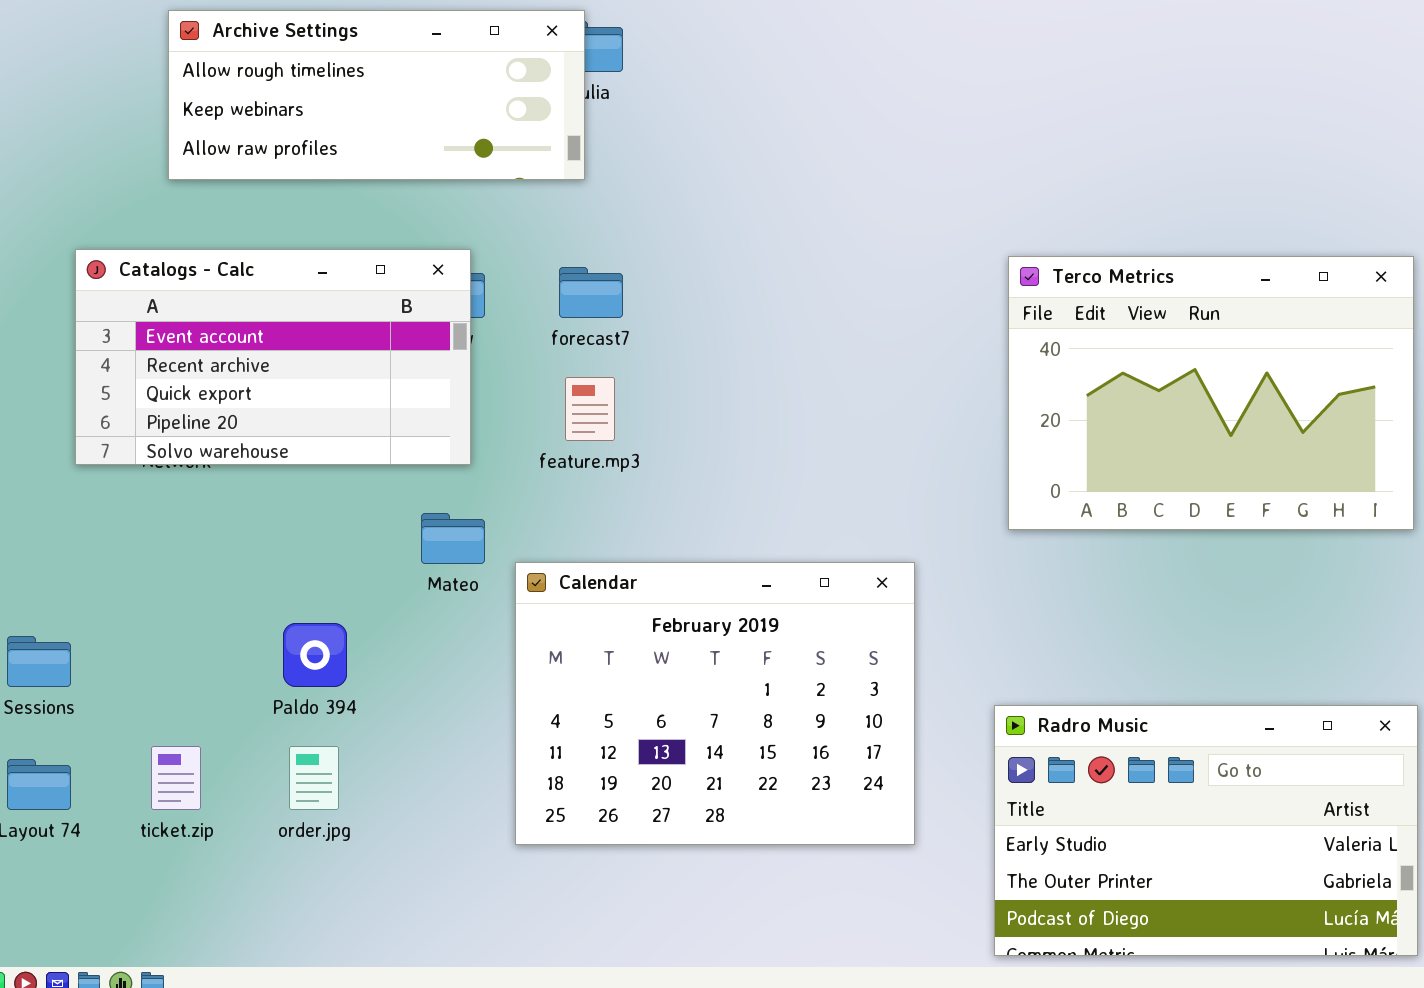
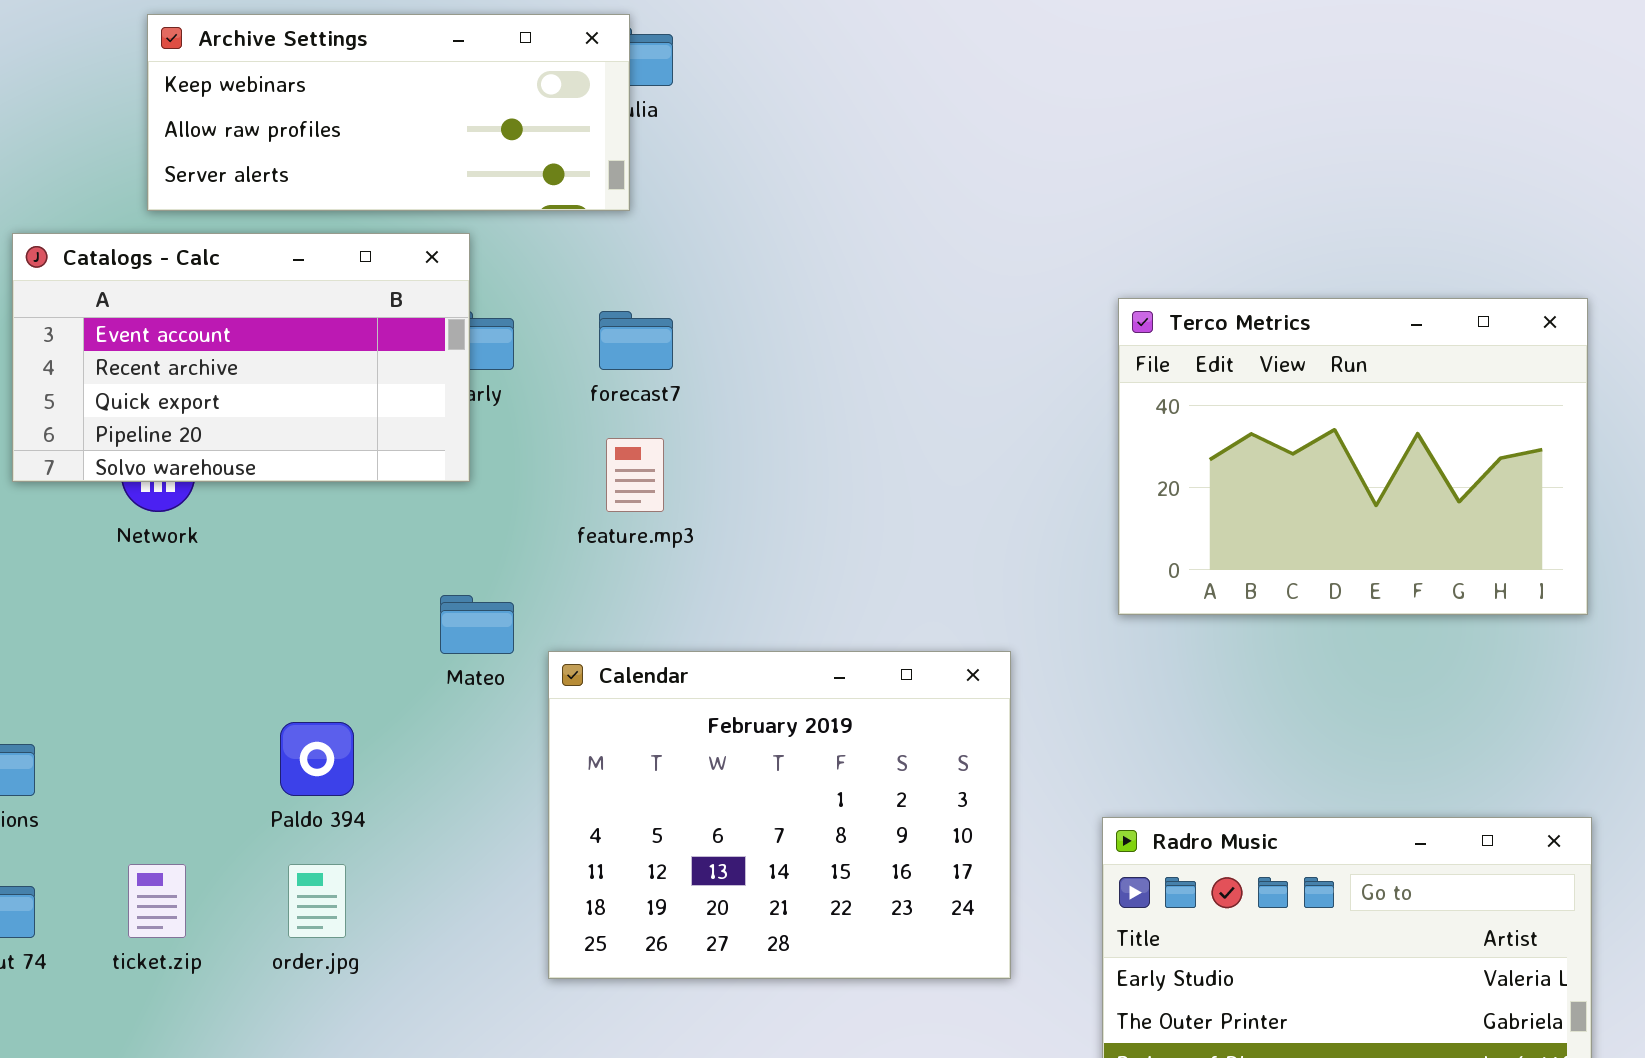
Archive Settings: [168,10,585,180] -> [147,14,630,211], scrolled down 1 row
Catalogs - Calc: [75,249,471,465] -> [12,233,470,482], moved

